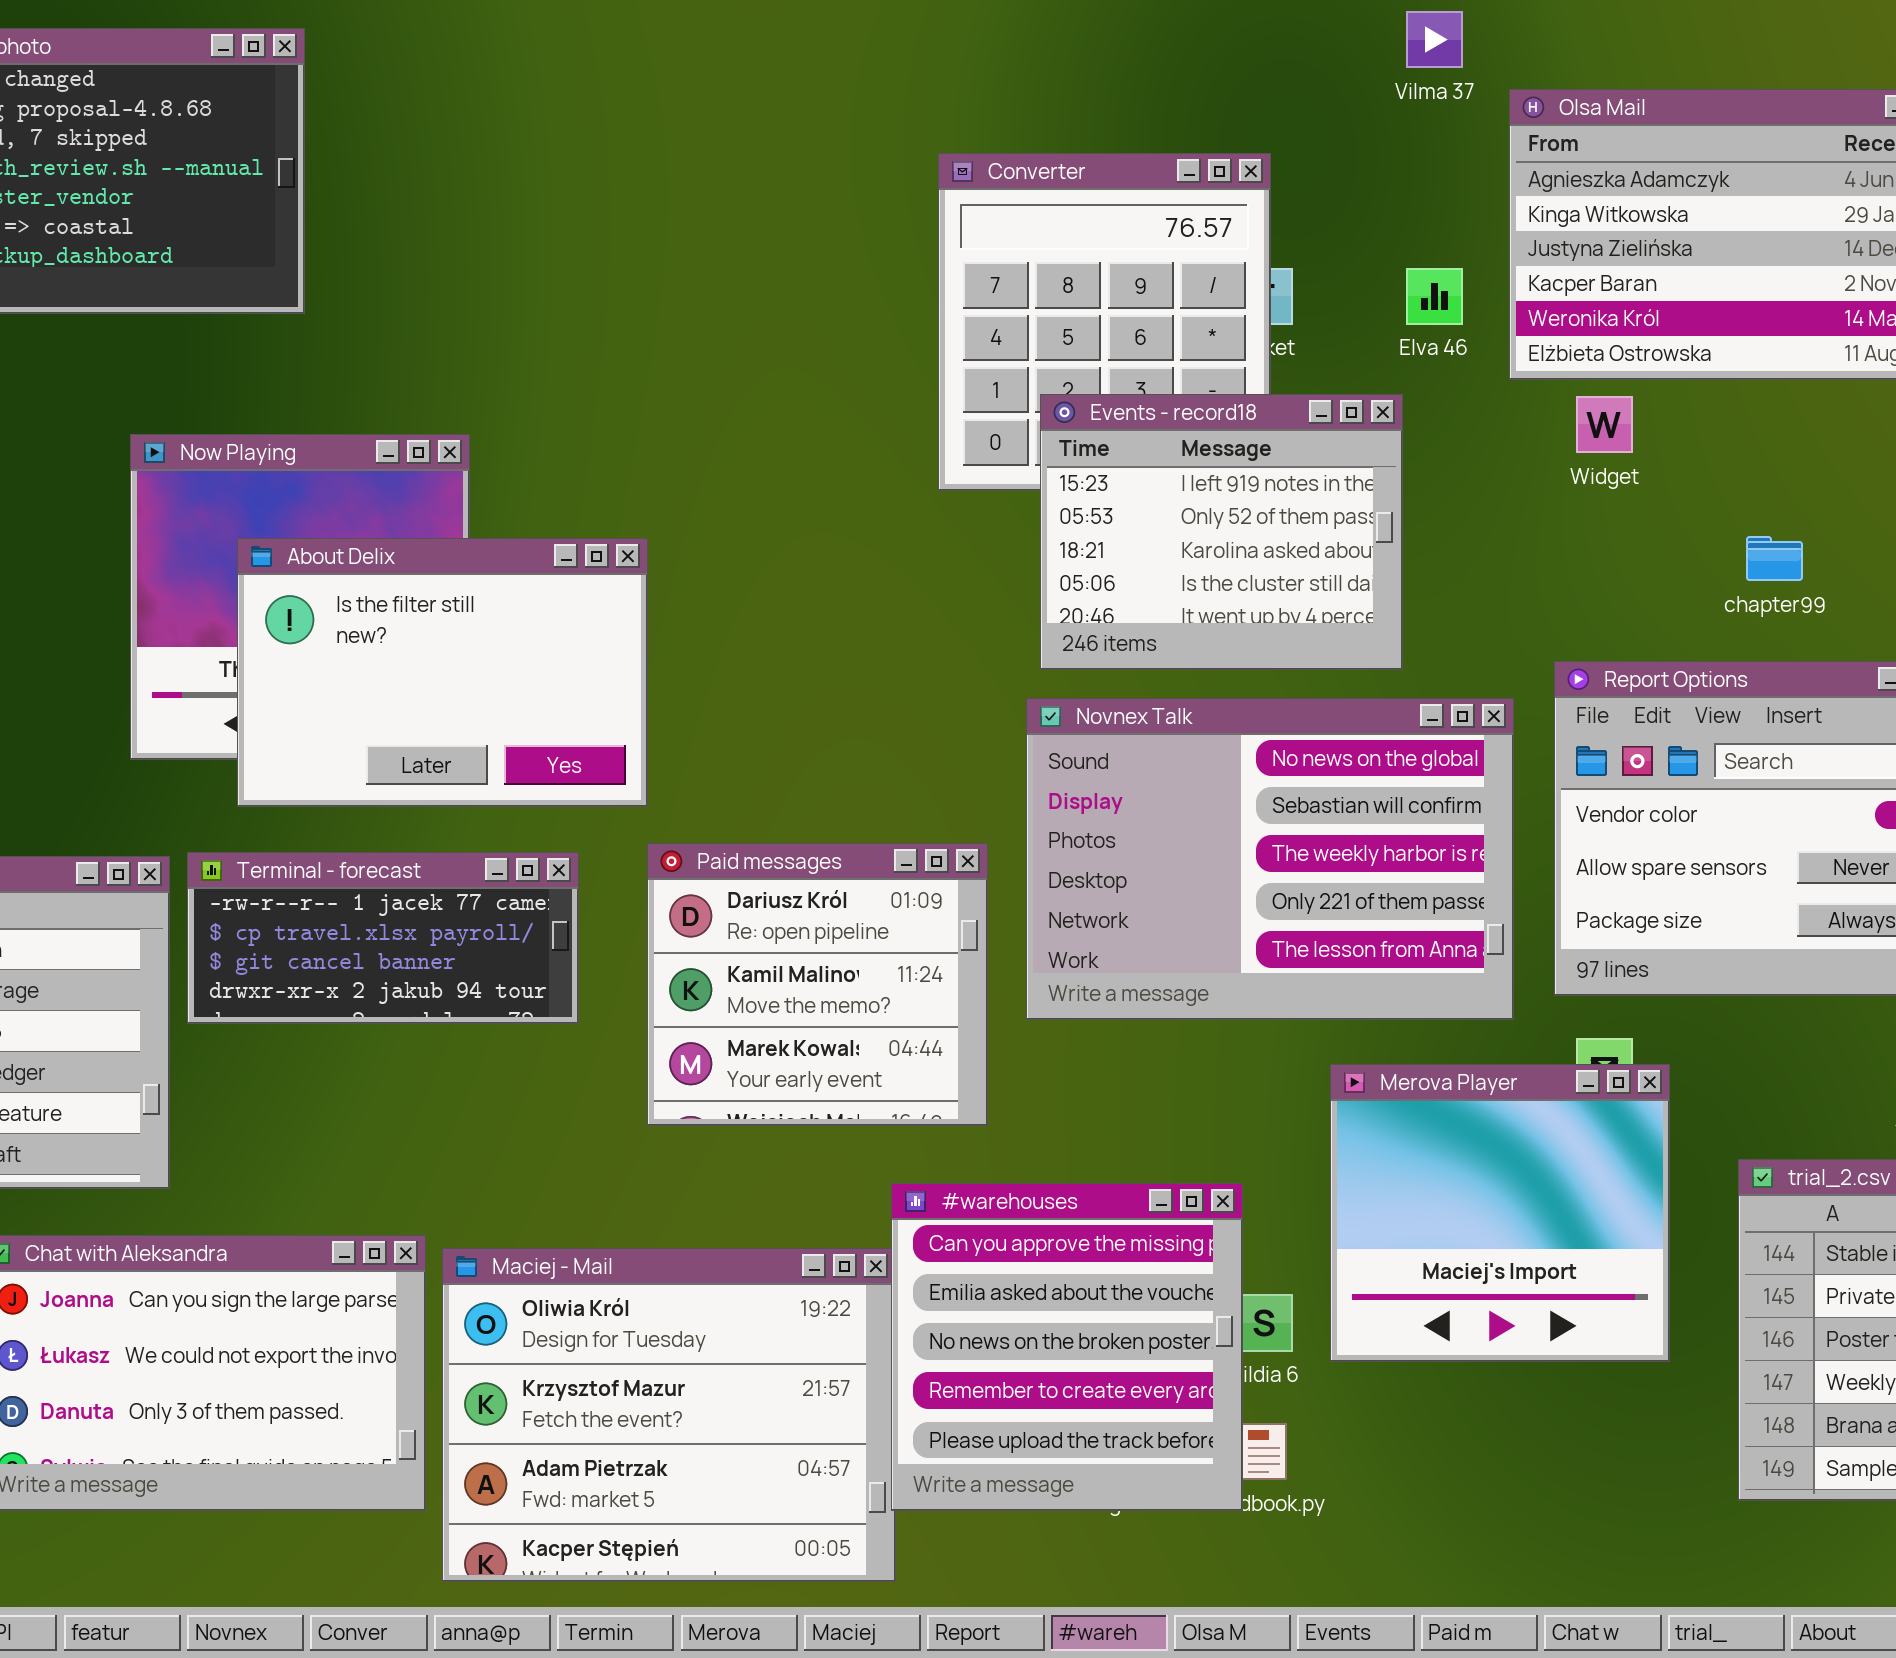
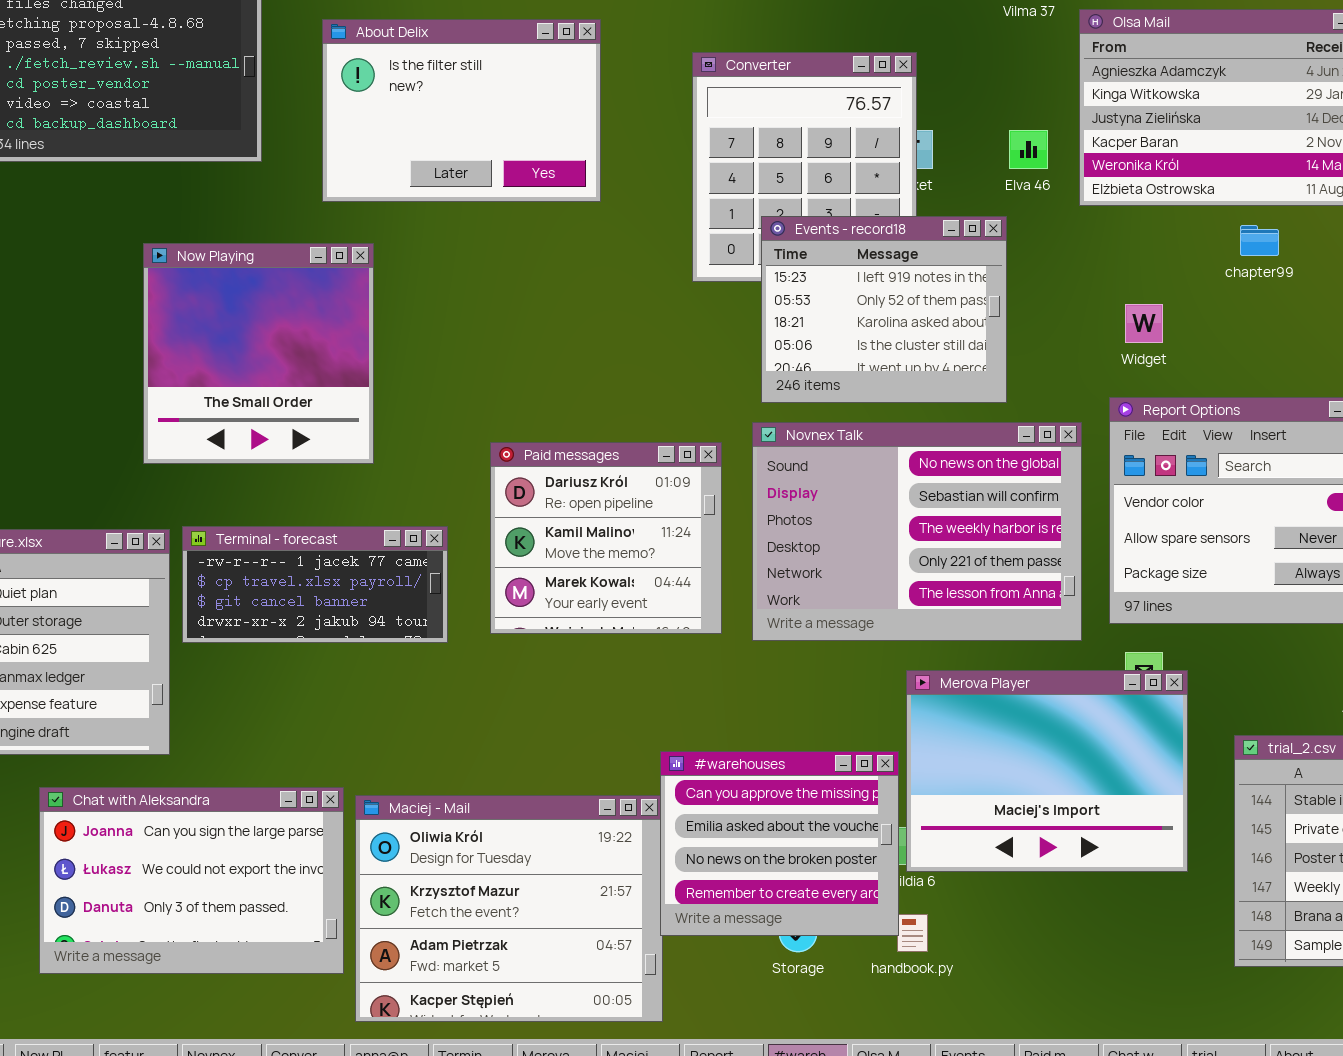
Widget: [1576,396,1633,453] -> [1125,304,1163,343], moved
chapter99: [1746,536,1803,581] -> [1240,225,1279,256], moved
About Delix: [237,538,648,807] -> [322,19,601,202], moved
Paid messages: [647,843,988,1126] -> [490,442,722,634], moved
Merova Player: [1330,1064,1670,1362] -> [906,670,1188,872], resized
#warehouses: [891,1183,1243,1511] -> [660,751,899,936], resized

